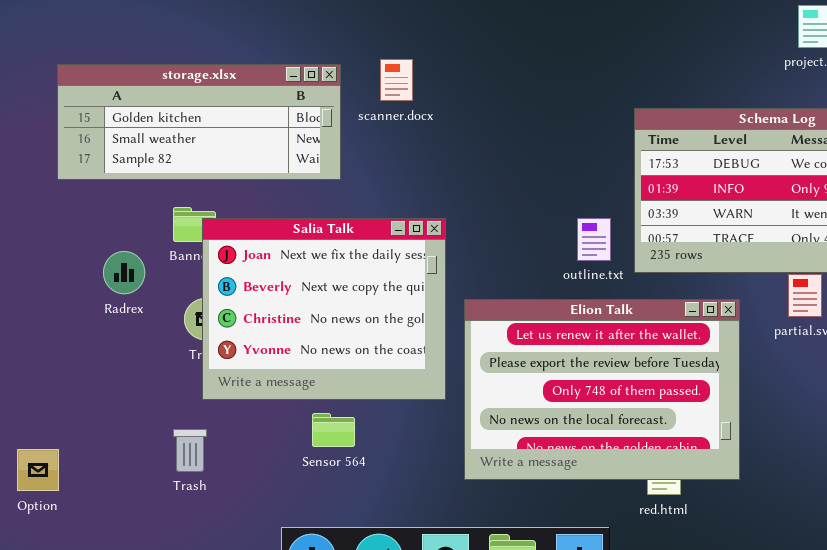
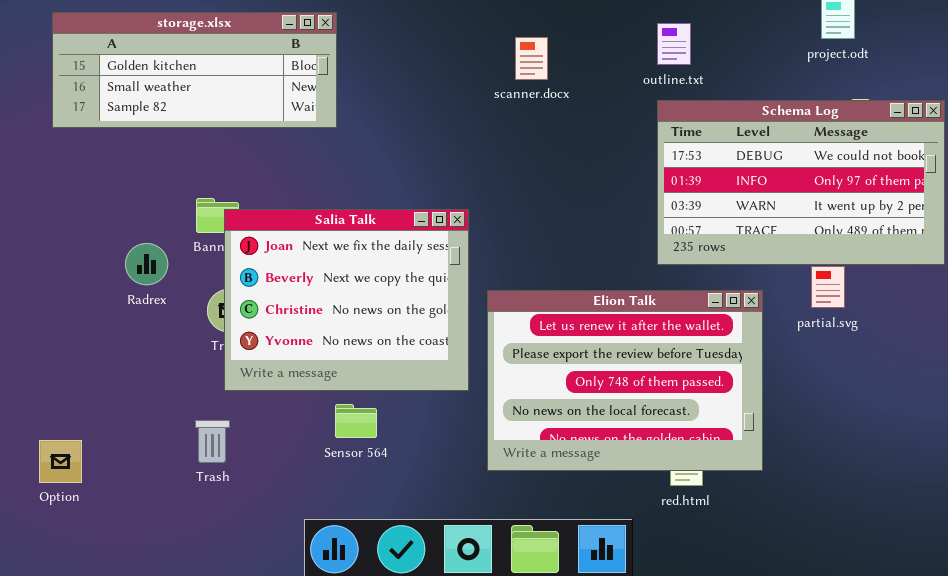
scanner.docx: [380,59,413,101] -> [515,37,548,80], moved
storage.xlsx: [57,64,341,180] -> [52,12,337,128], moved
outline.txt: [577,218,611,261] -> [657,23,691,65], moved

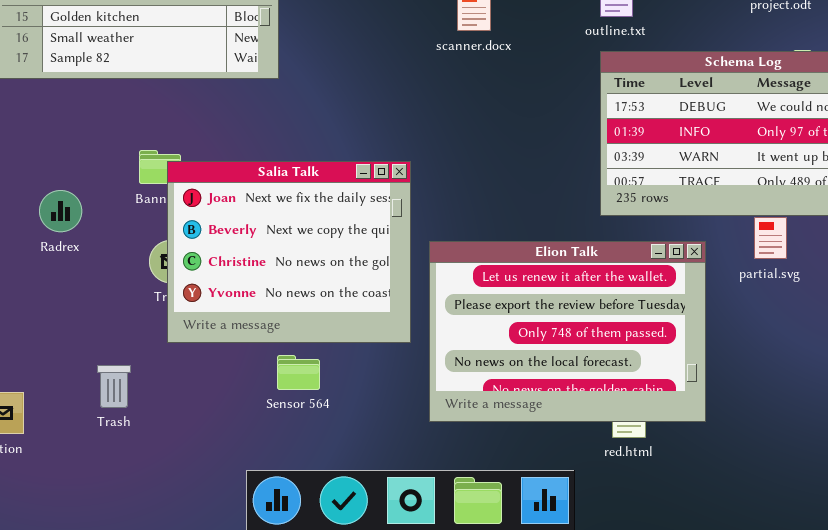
Radrex: [125,243,168,285] -> [39,190,82,232], moved
Trash: [195,420,230,463] -> [97,365,131,408], moved

